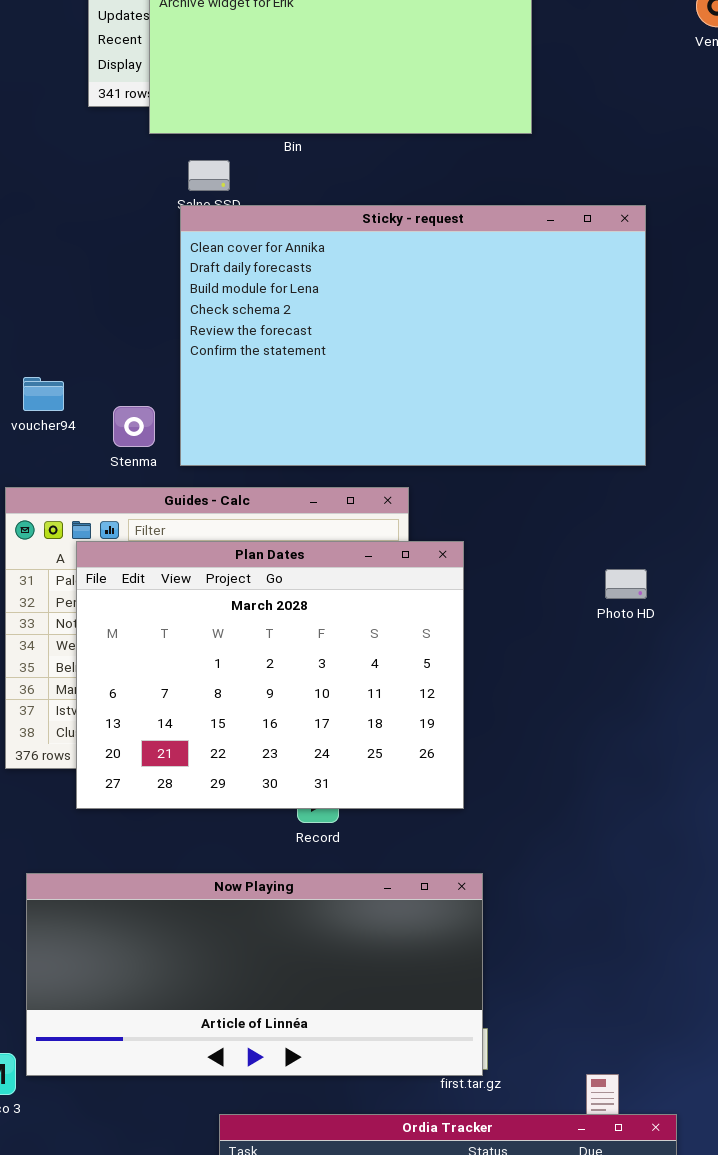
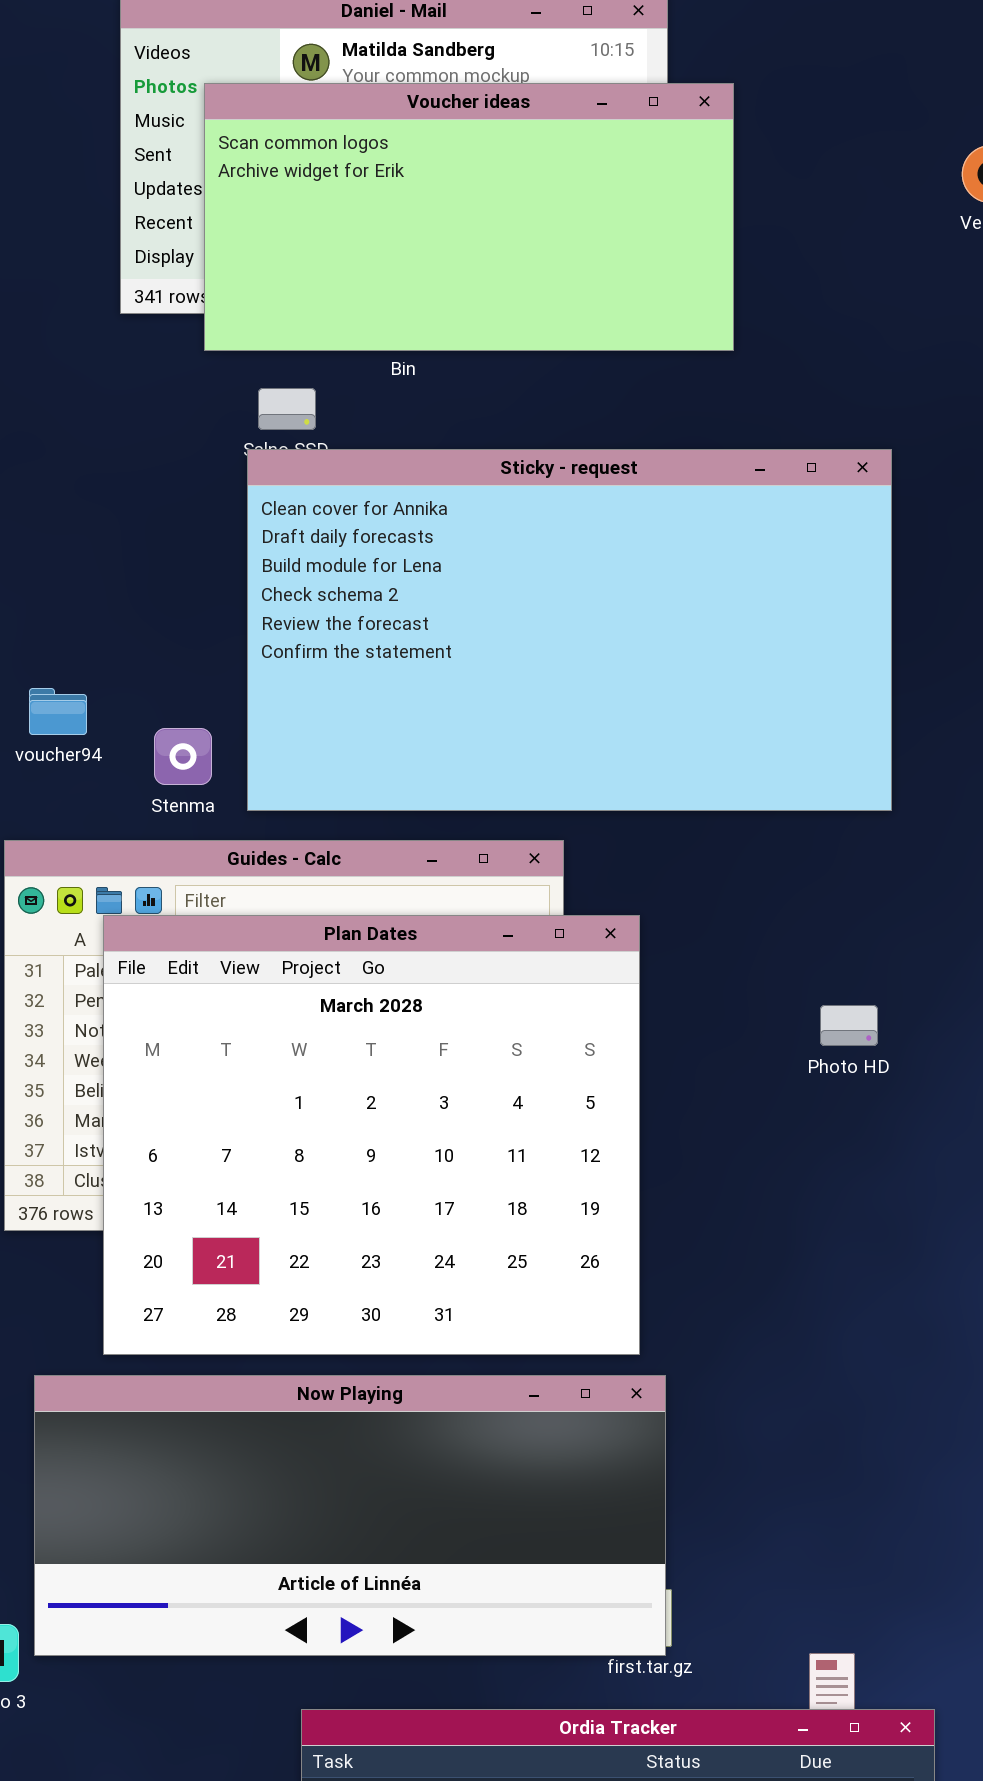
Plan Dates: [76,541,464,809] -> [103,915,640,1355], resized
Photo HD: [605,569,647,599] -> [820,1005,878,1046], moved

